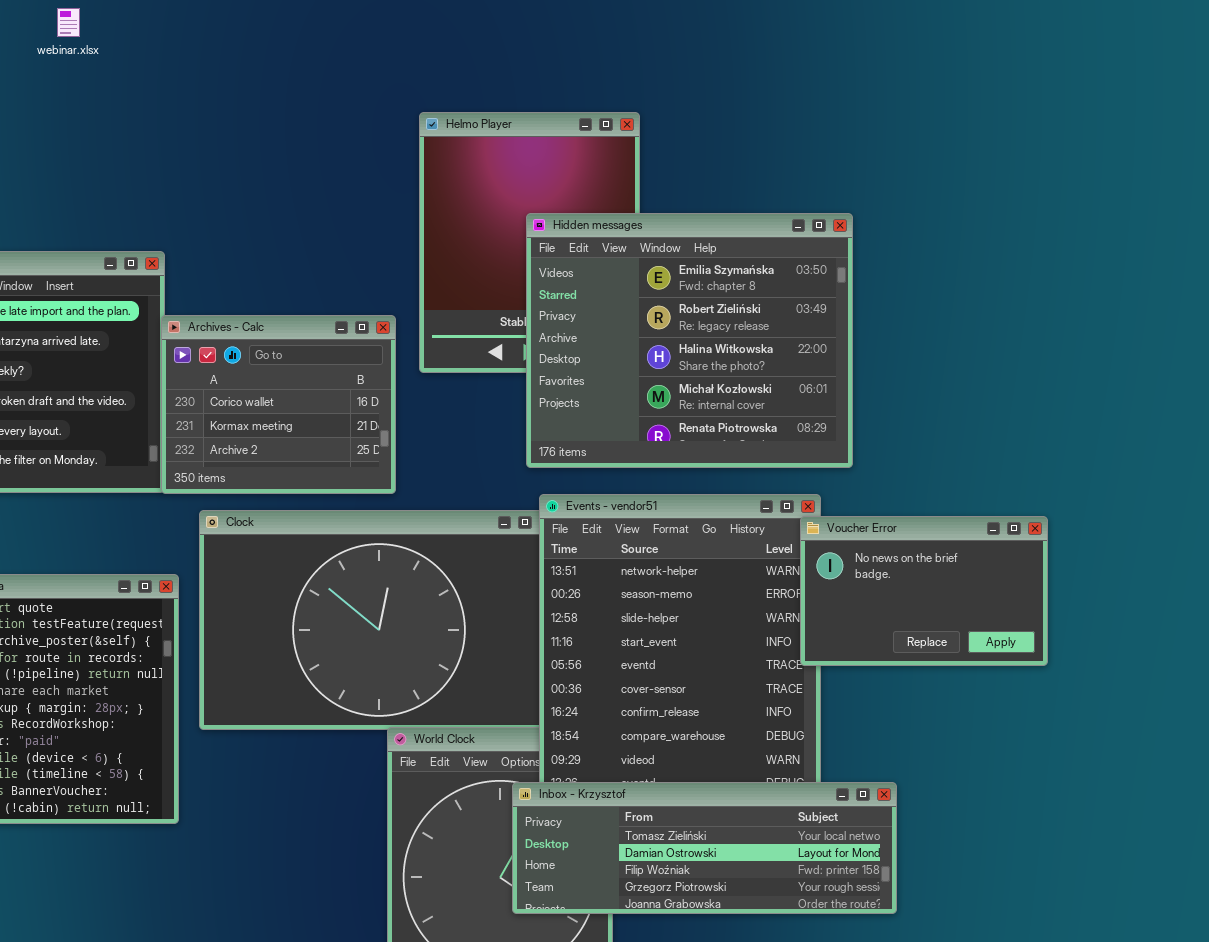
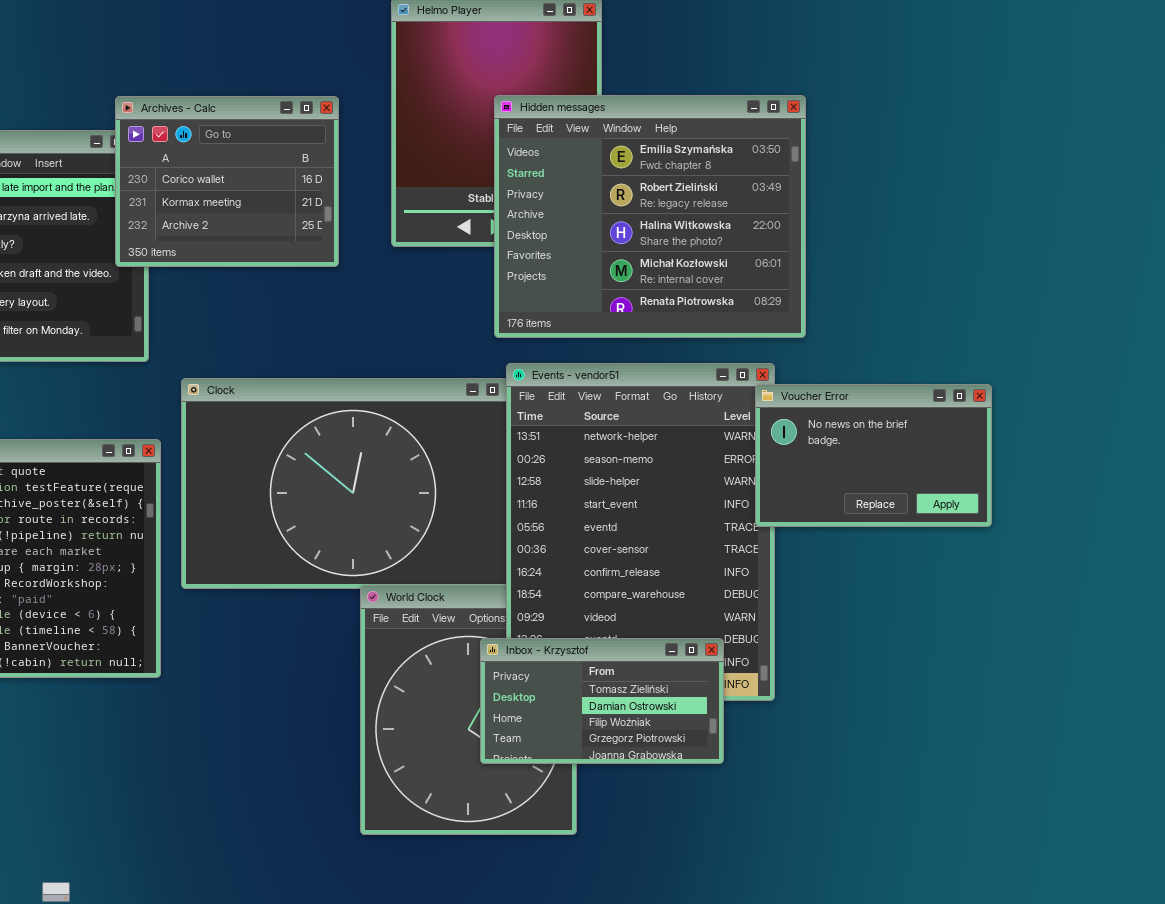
Archives - Calc: [161,315,396,494] -> [115,96,339,267], moved
Inbox - Krzysztof: [512,782,897,914] -> [480,638,724,764], resized

